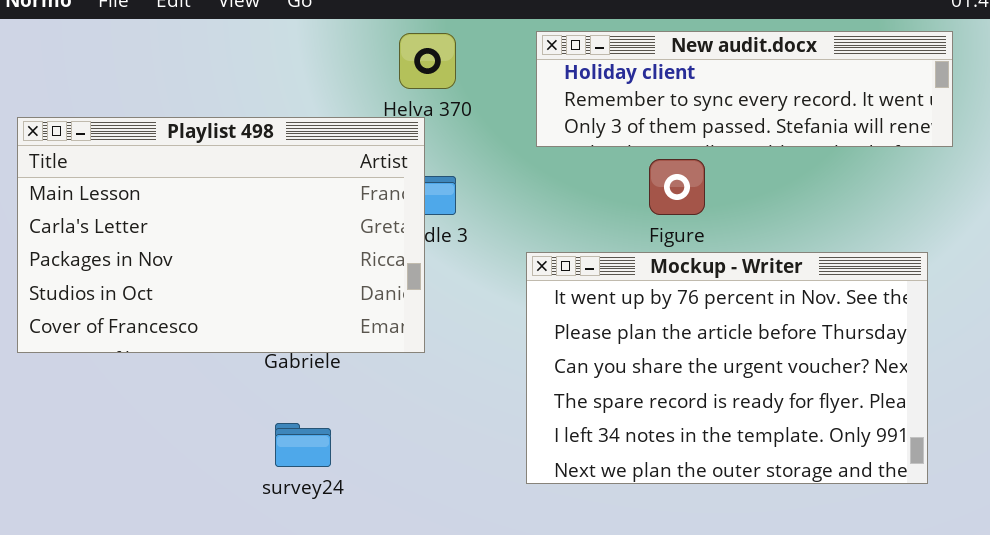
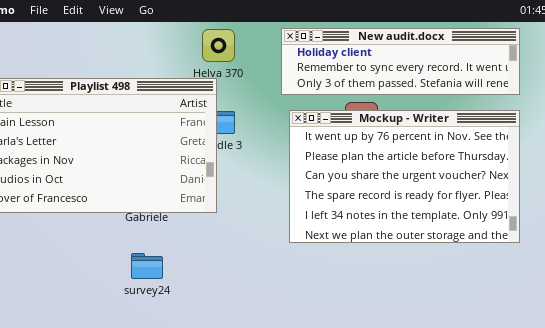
Mockup - Writer: [526,252,928,484] -> [289,110,520,243], moved

